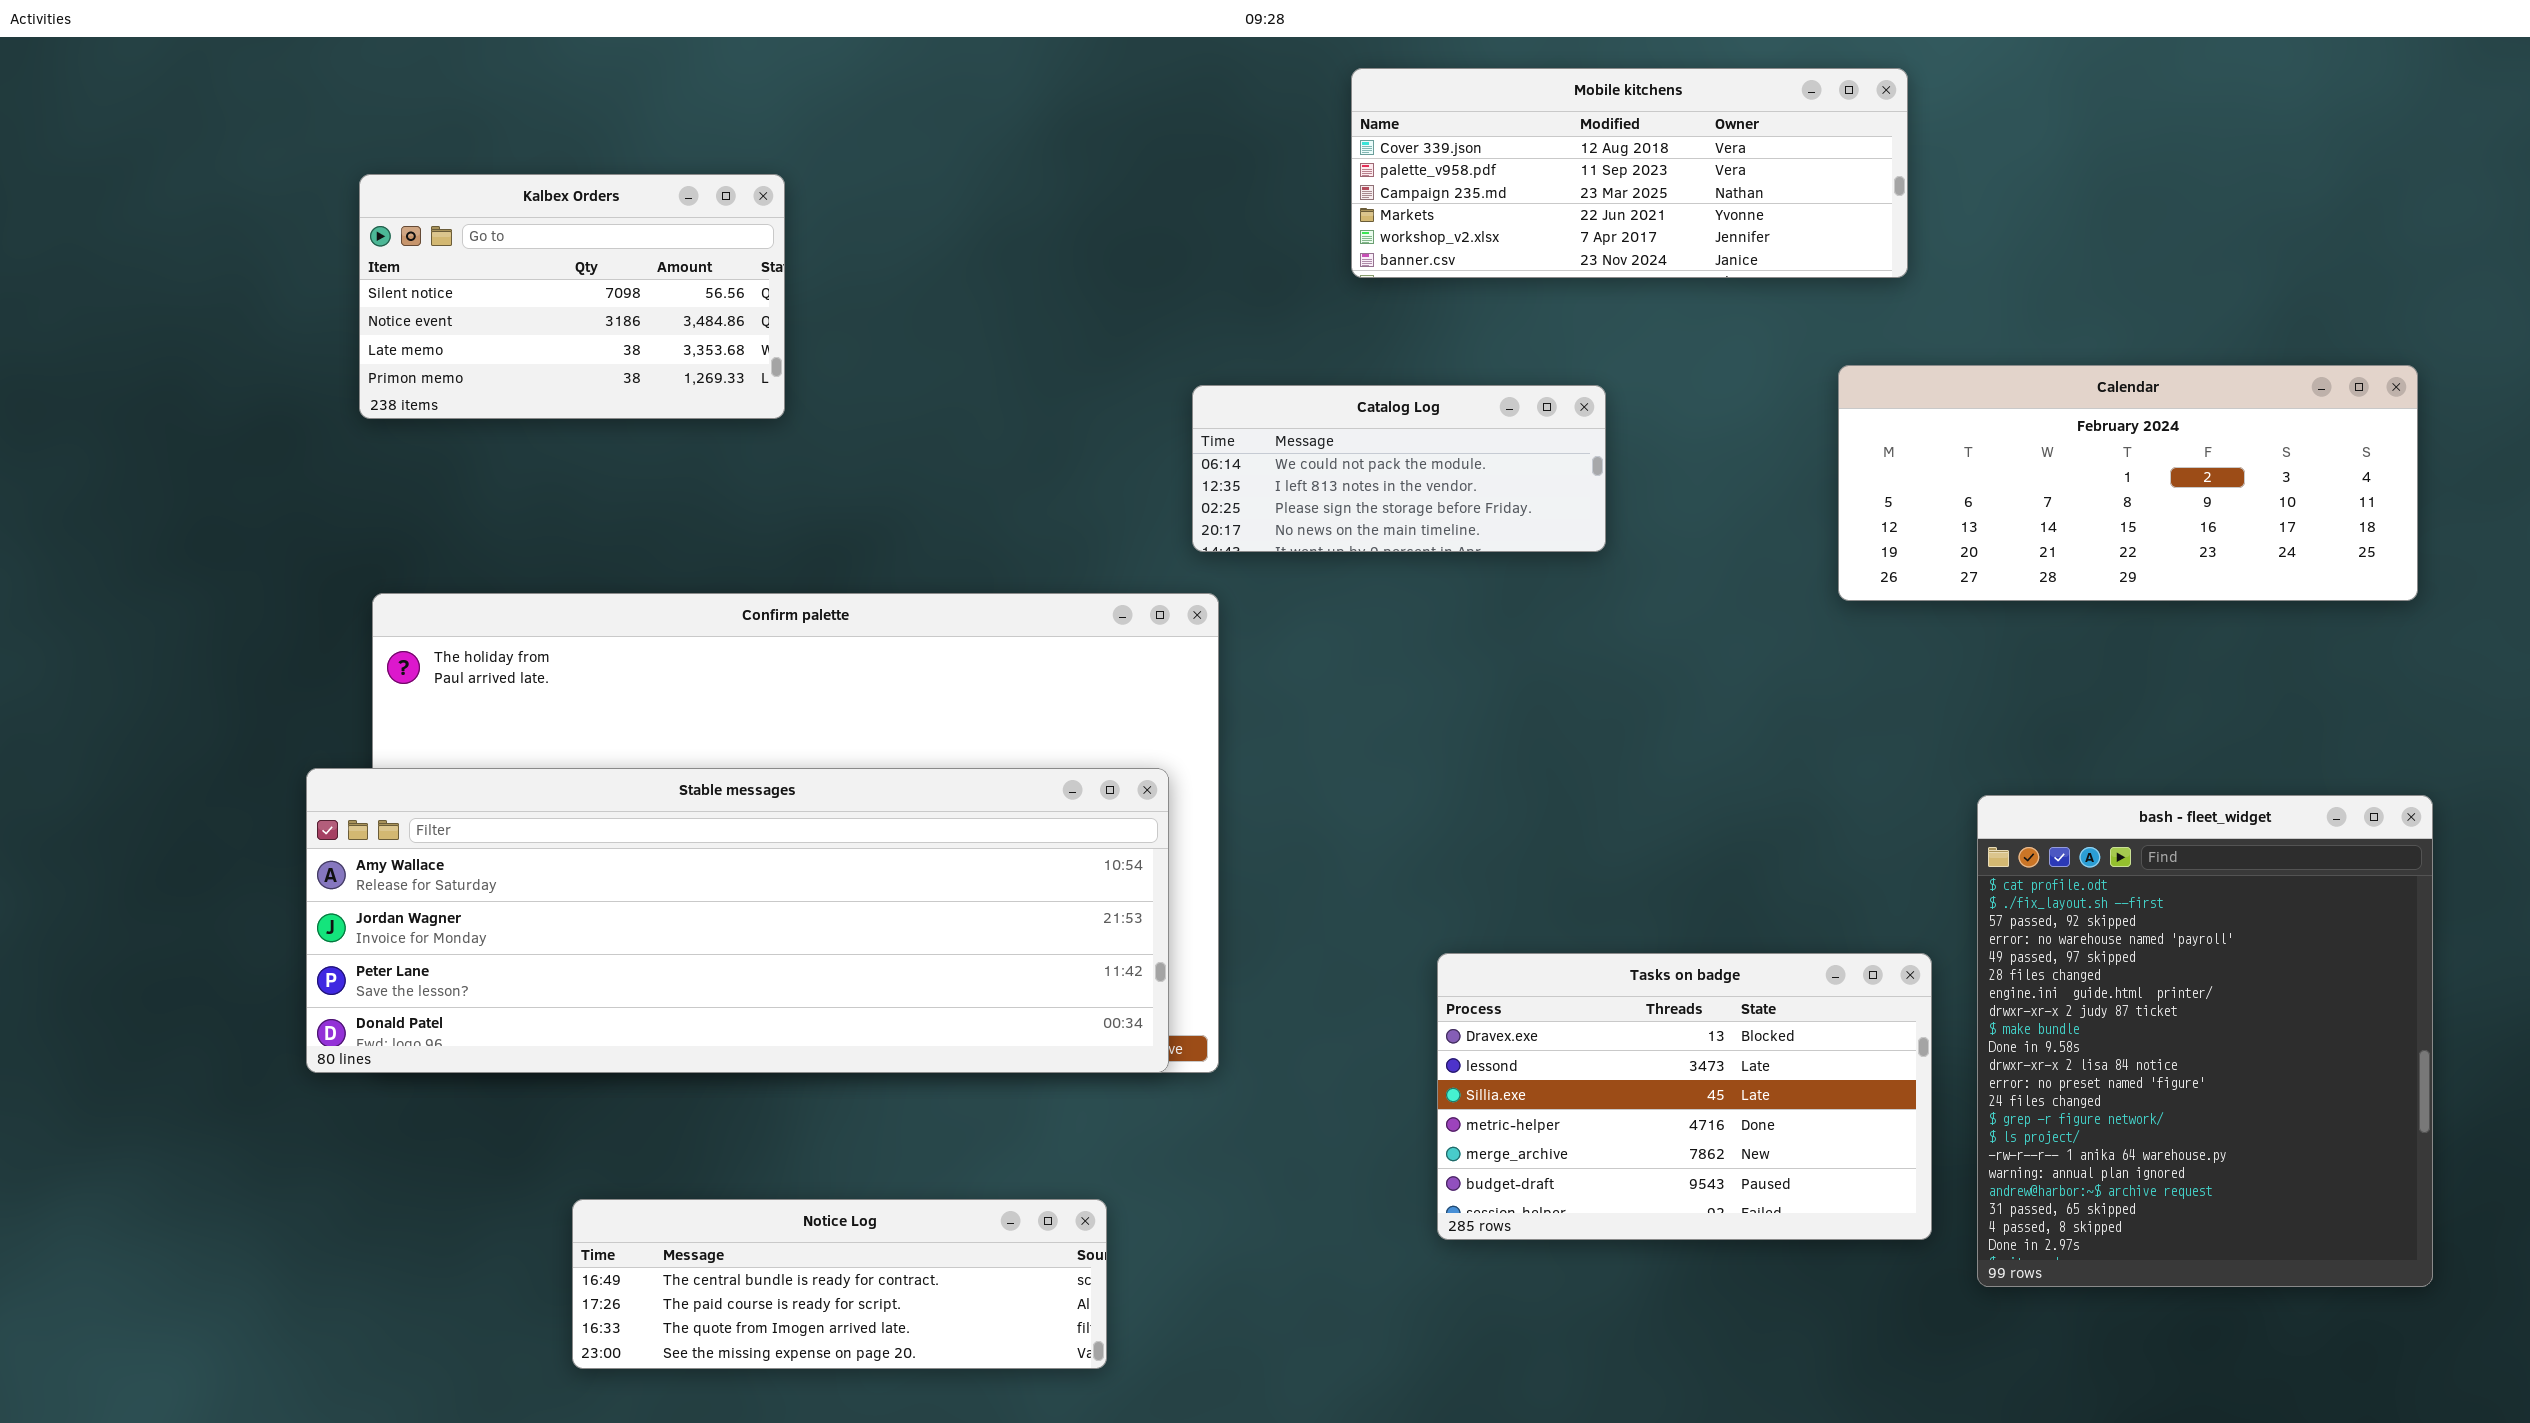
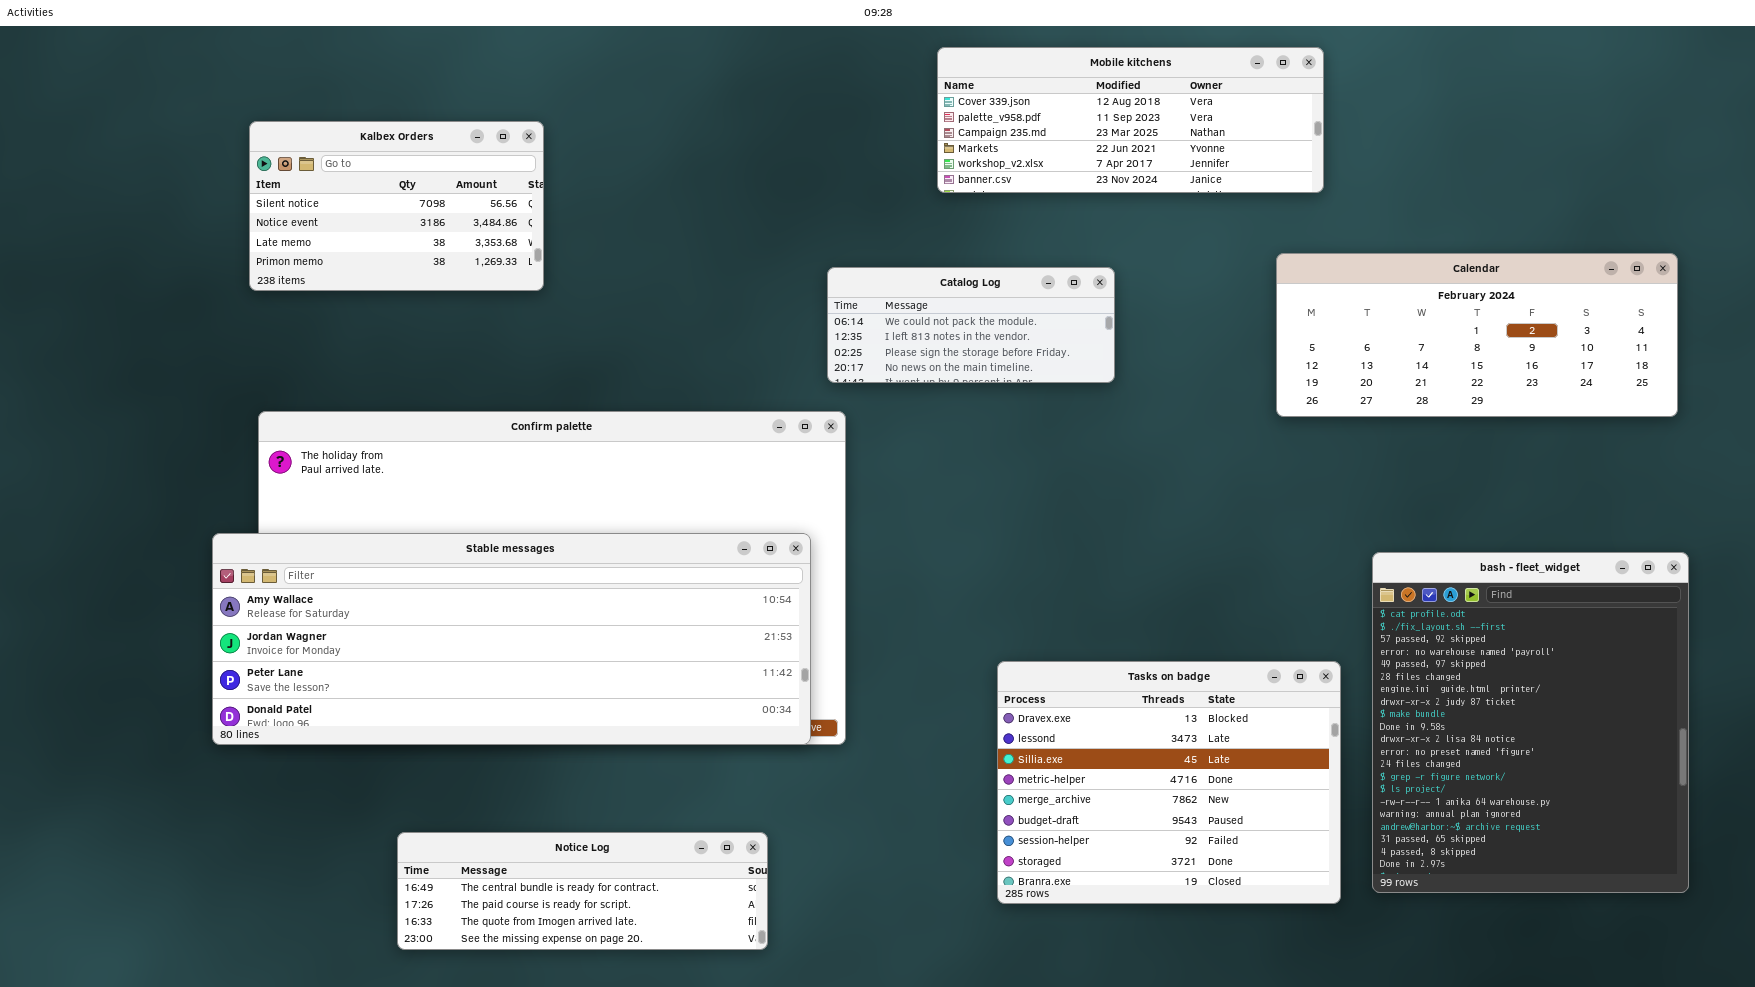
Tasks on badge: [1437,953,1932,1240] -> [997,661,1341,904], resized

